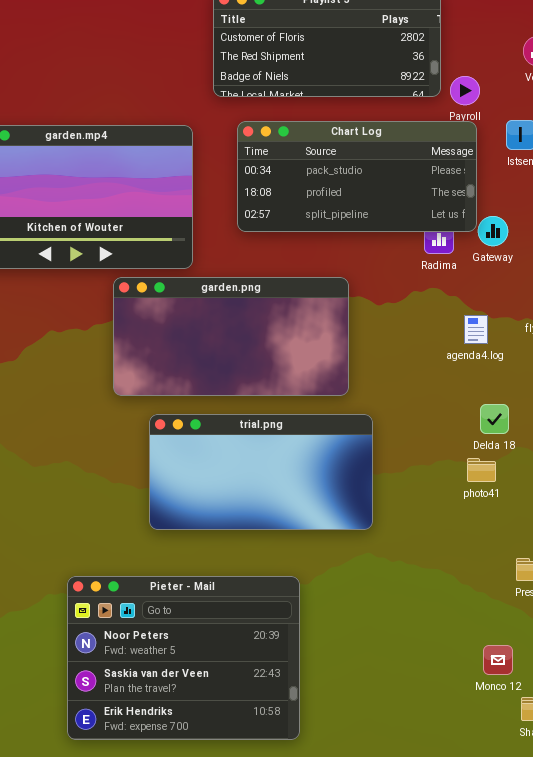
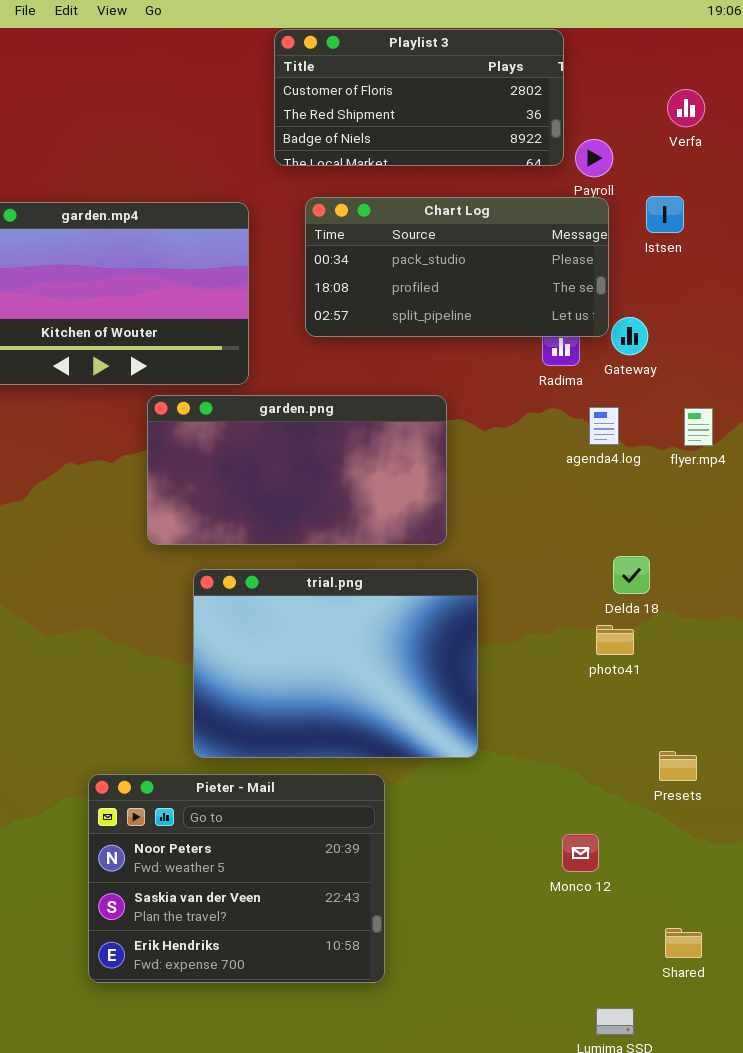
agenda4.log: [464,315,488,344] -> [589,407,619,445], moved
trial.png: [149,414,373,530] -> [193,569,478,758], resized
Monco 12: [483,645,513,675] -> [562,834,599,872], moved

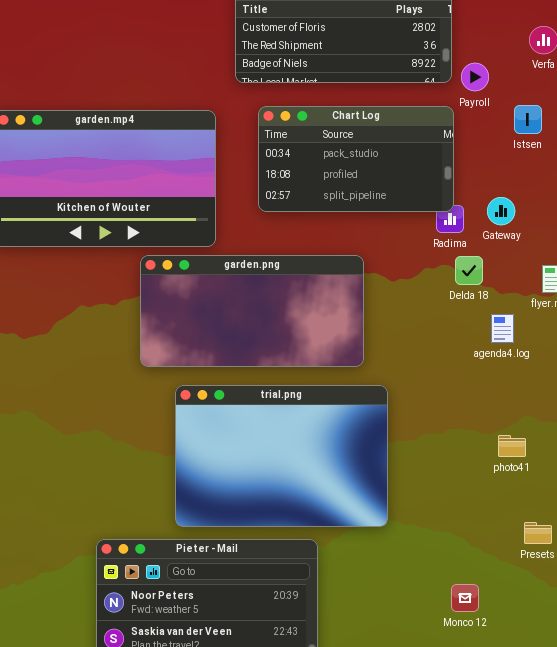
Chart Log: [305,197,609,337] -> [258,106,454,212], resized
agenda4.log: [589,407,619,445] -> [491,314,514,343], moved
Delda 18: [613,556,650,594] -> [455,256,483,285], moved
photo41: [596,625,634,655] -> [498,435,526,457], moved

